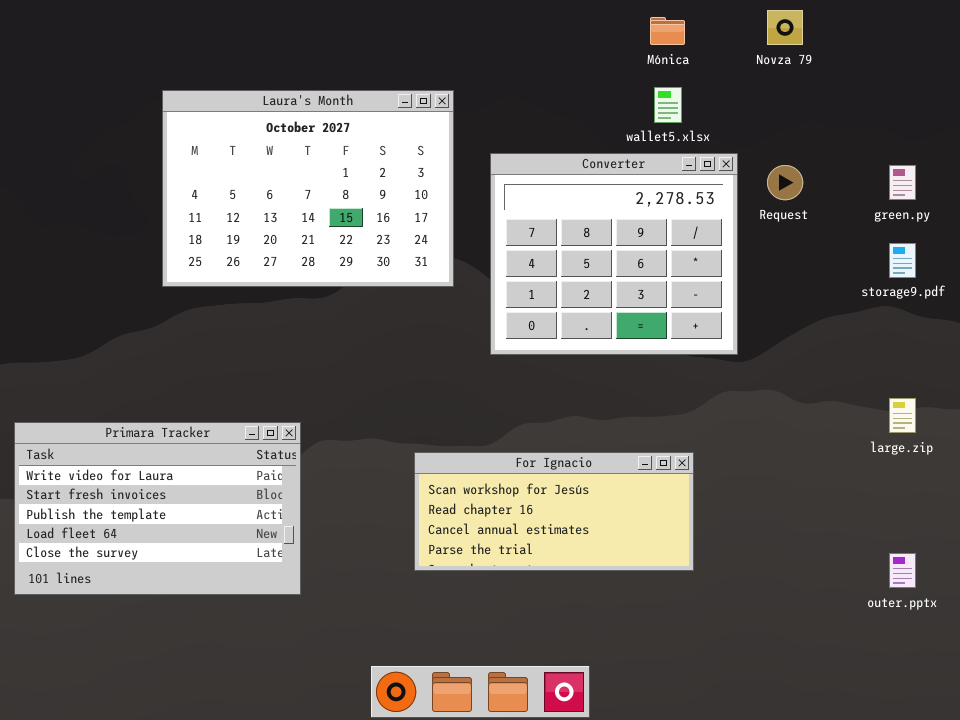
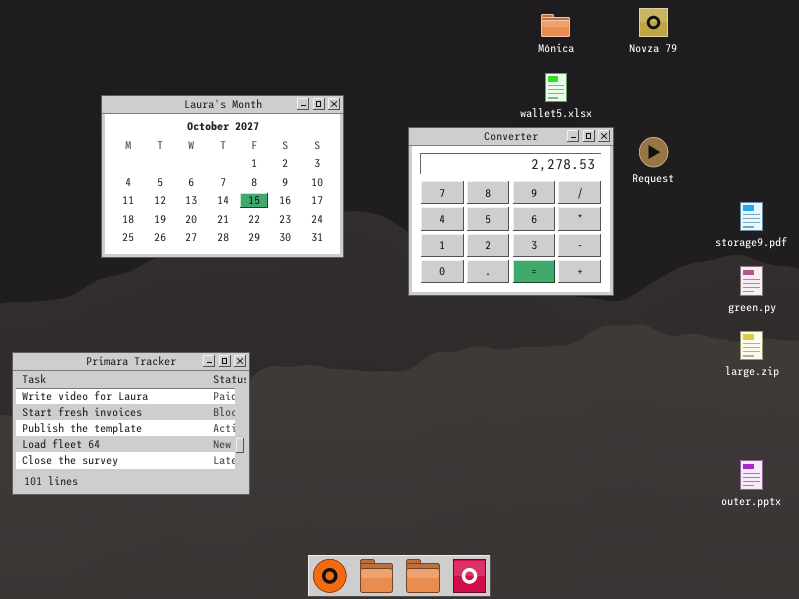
Laura's Month: [162,90,454,287] -> [101,95,344,258], moved
green.py: [889,165,916,200] -> [740,266,763,296], moved
For Ignacio: [414,452,694,571] -> none, closed

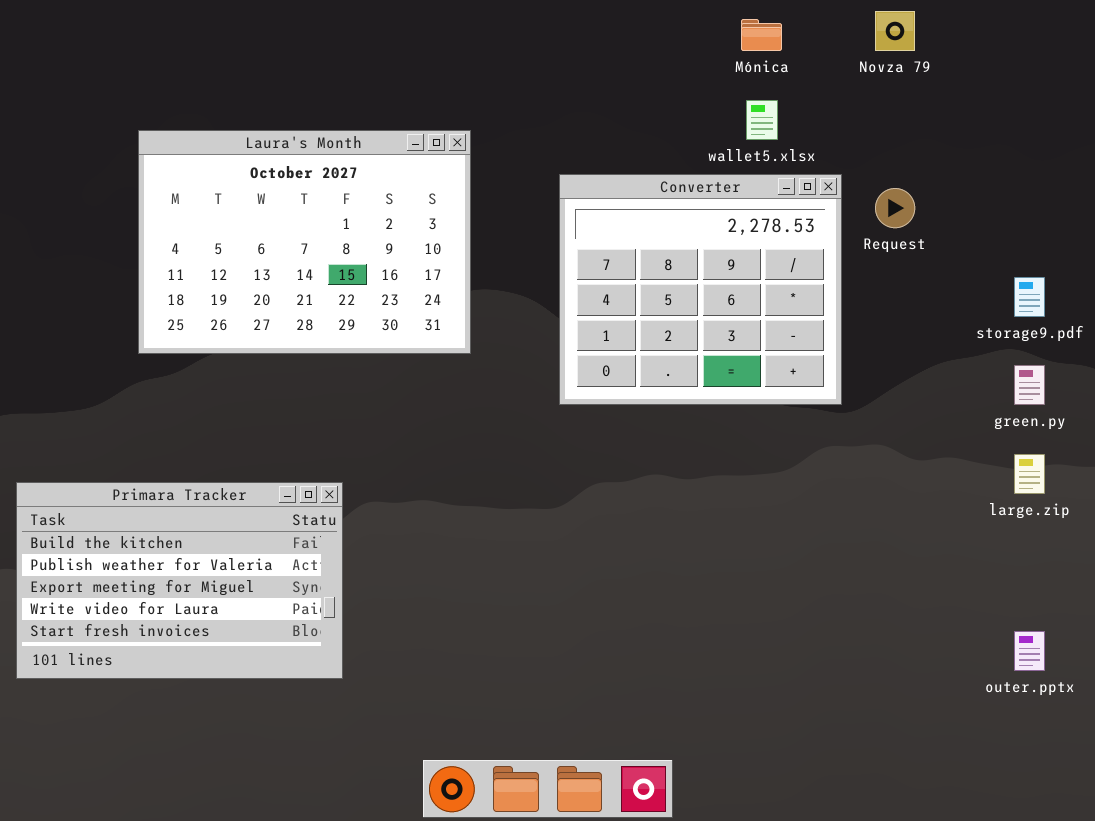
Primara Tracker: [12,352,250,495] -> [16,482,343,679], scrolled up 3 rows

